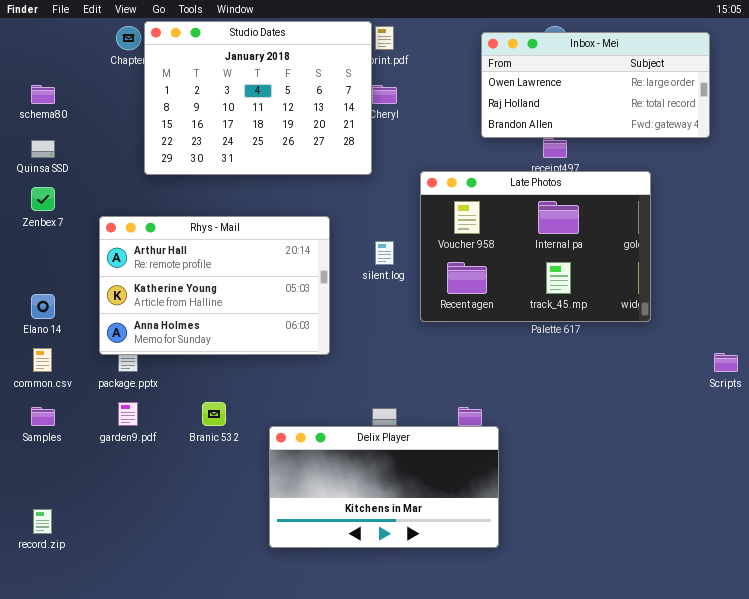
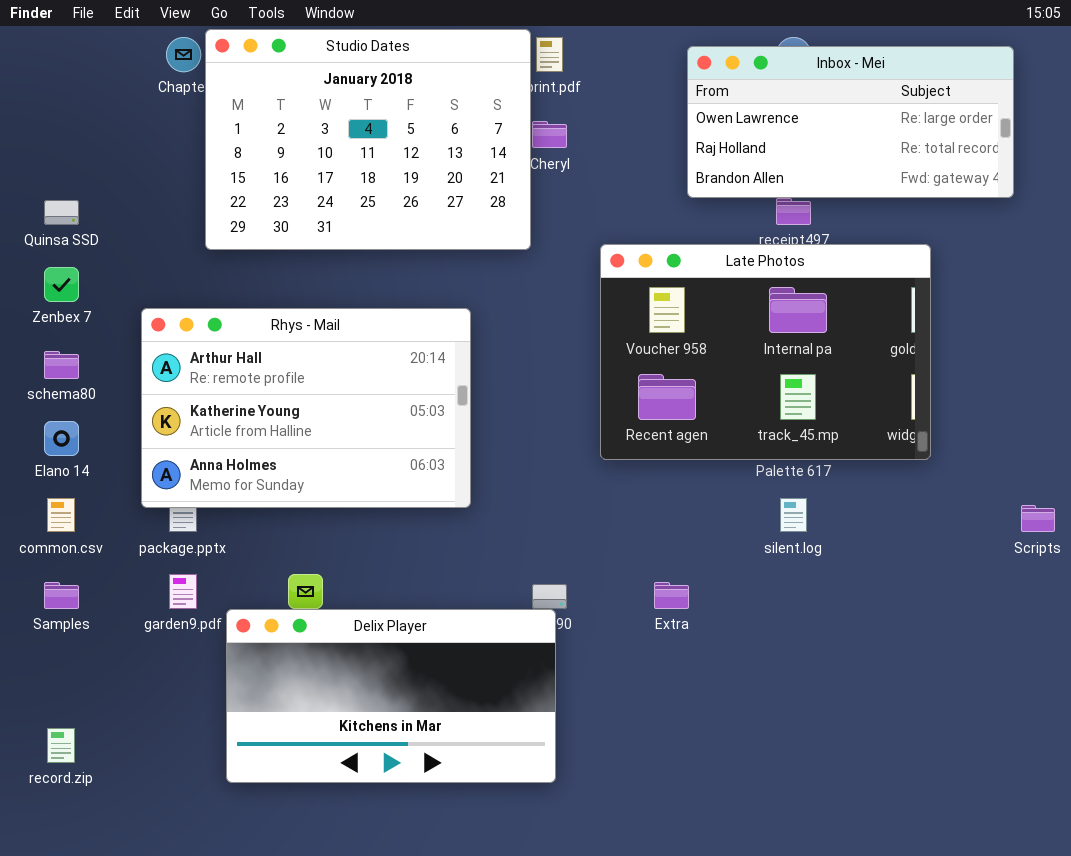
schema80: [31,85,55,104] -> [44,351,79,379], moved
silent.log: [375,241,394,265] -> [780,498,807,532], moved
Delix Player: [269,426,499,548] -> [226,609,556,783], moved

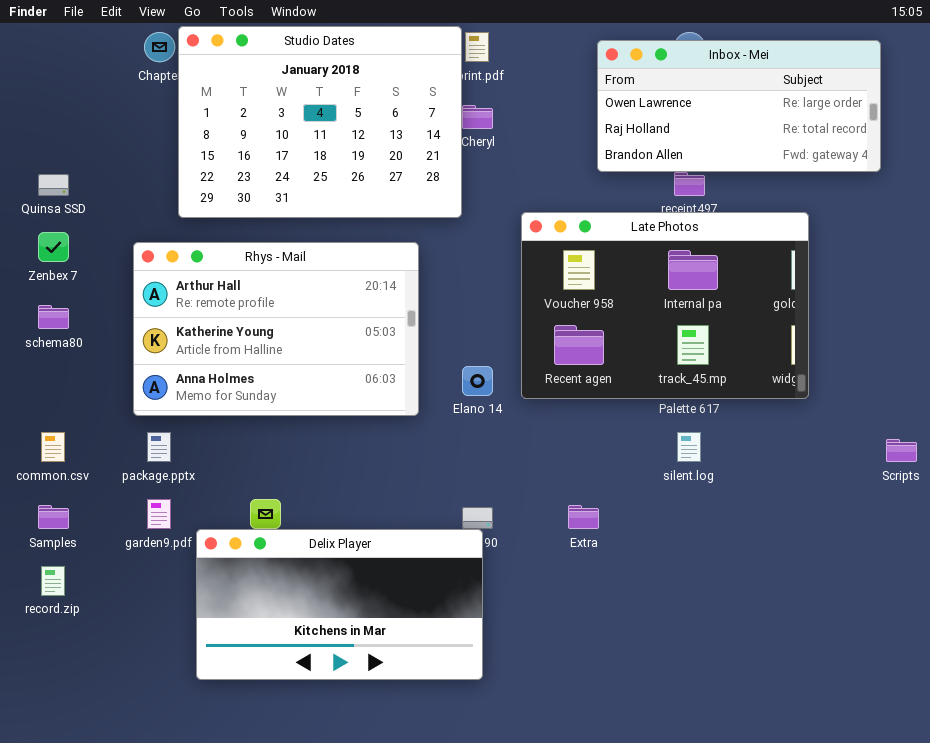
Rhys - Mail: [141,308,471,508] -> [133,242,419,416], moved
Elano 14: [44,421,79,456] -> [462,366,493,396], moved
record.zip: [47,728,75,763] -> [41,566,65,596], moved

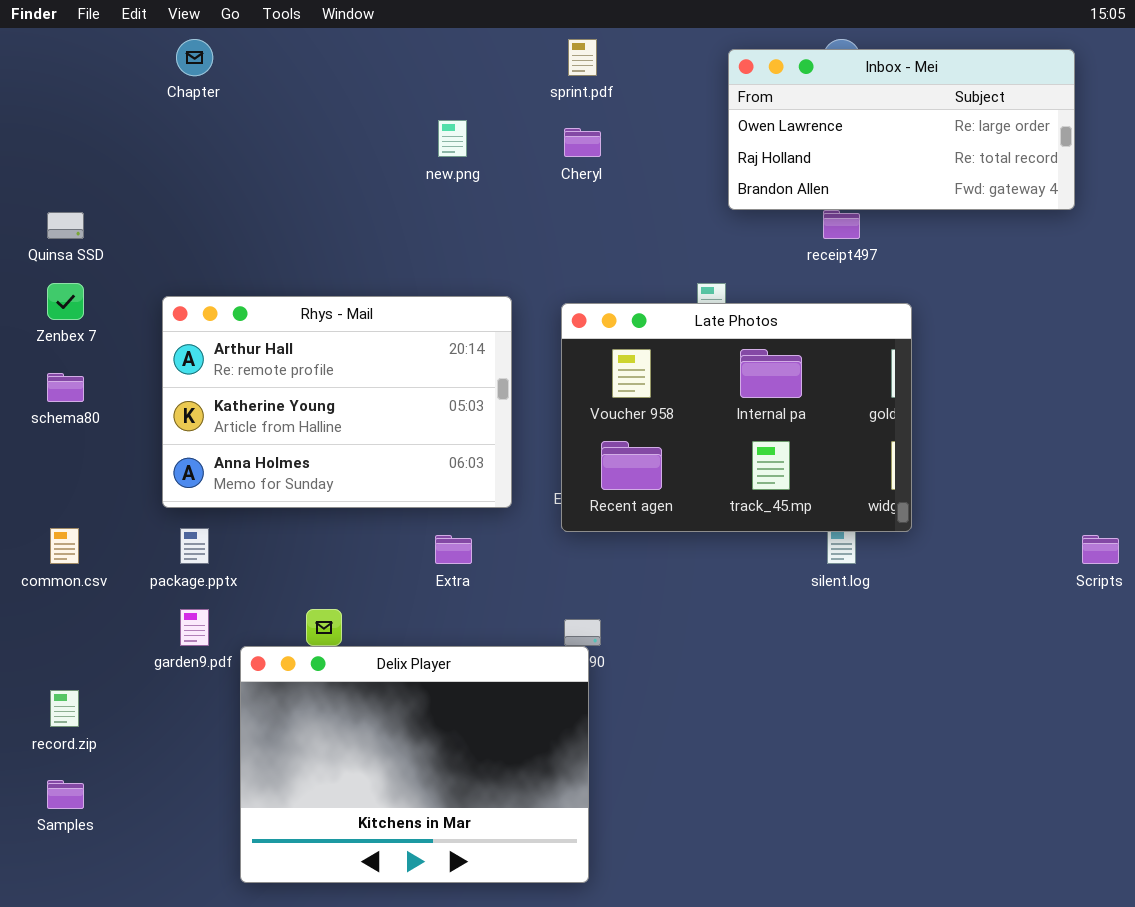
Studio Dates: [178,26,462,218] -> none, closed
Late Photos: [521,212,809,399] -> [561,303,912,532], moved
Samples: [38,505,69,529] -> [47,780,84,809], moved
Extra: [568,505,599,529] -> [435,535,472,564], moved
Delix Player: [196,529,483,680] -> [240,646,589,883], resized

